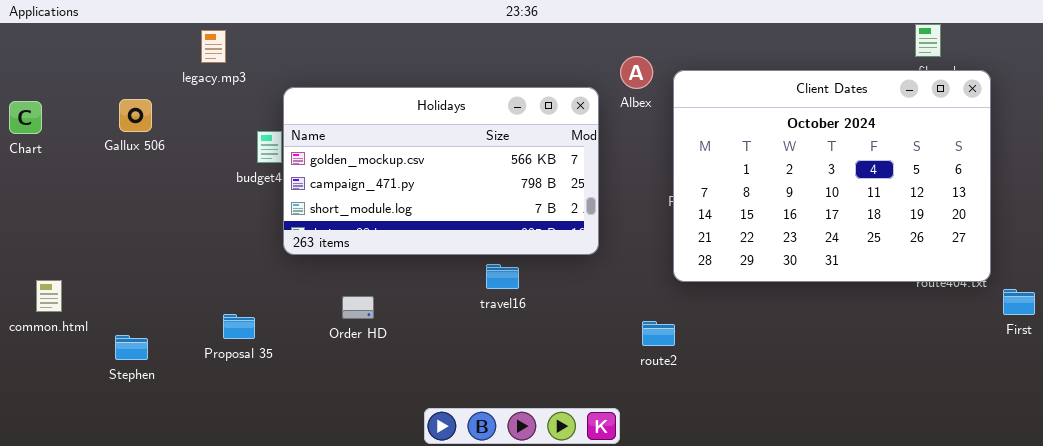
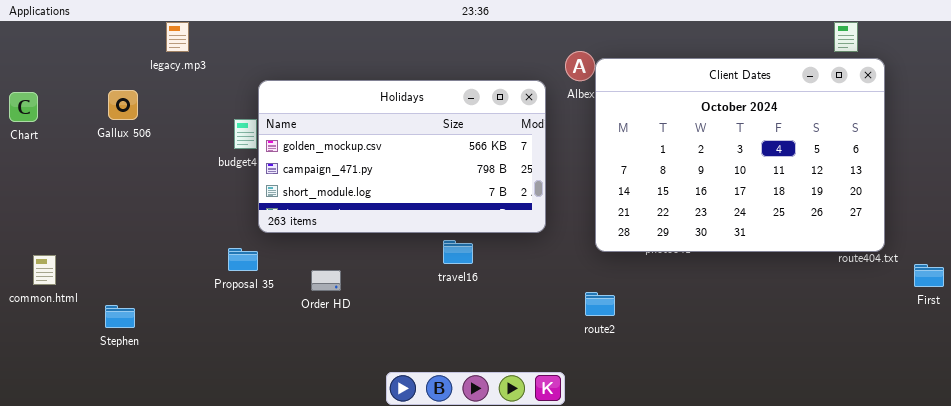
legacy.mp3: [201,30,226,63] -> [166,22,189,52], moved
Client Dates: [673,70,991,282] -> [595,58,885,252], moved
Proposal 35: [223,314,255,339] -> [228,248,258,271], moved

